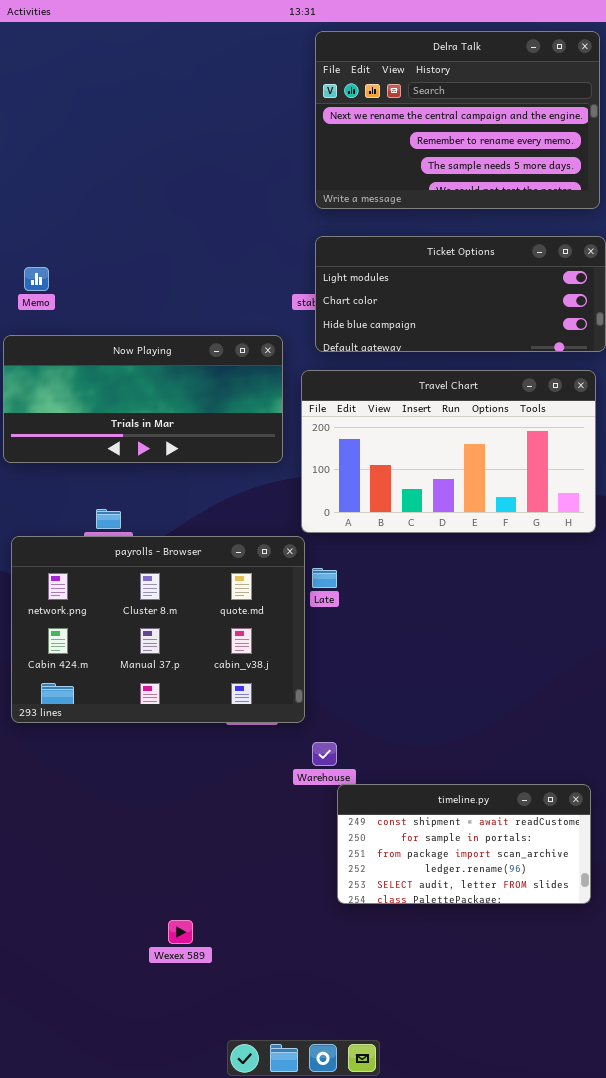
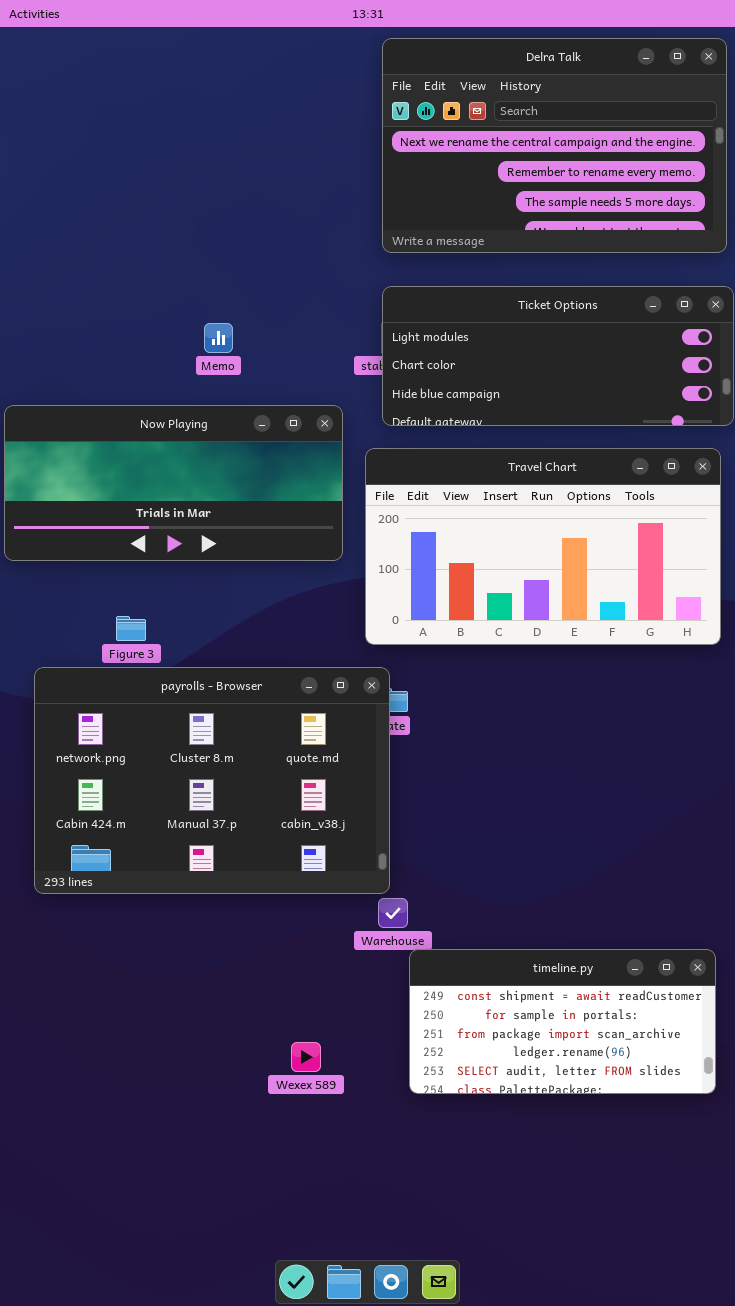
Memo: [24,267,49,291] -> [204,323,233,353], moved
payrolls - Browser: [11,536,305,723] -> [34,667,390,894], moved
Wexex 589: [168,920,193,944] -> [291,1042,321,1072], moved

